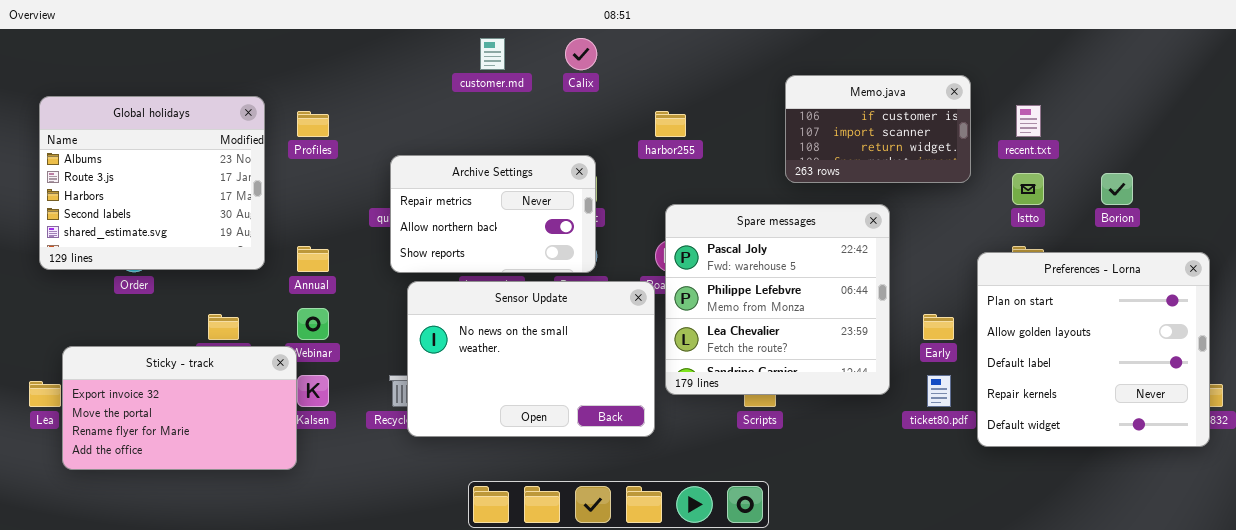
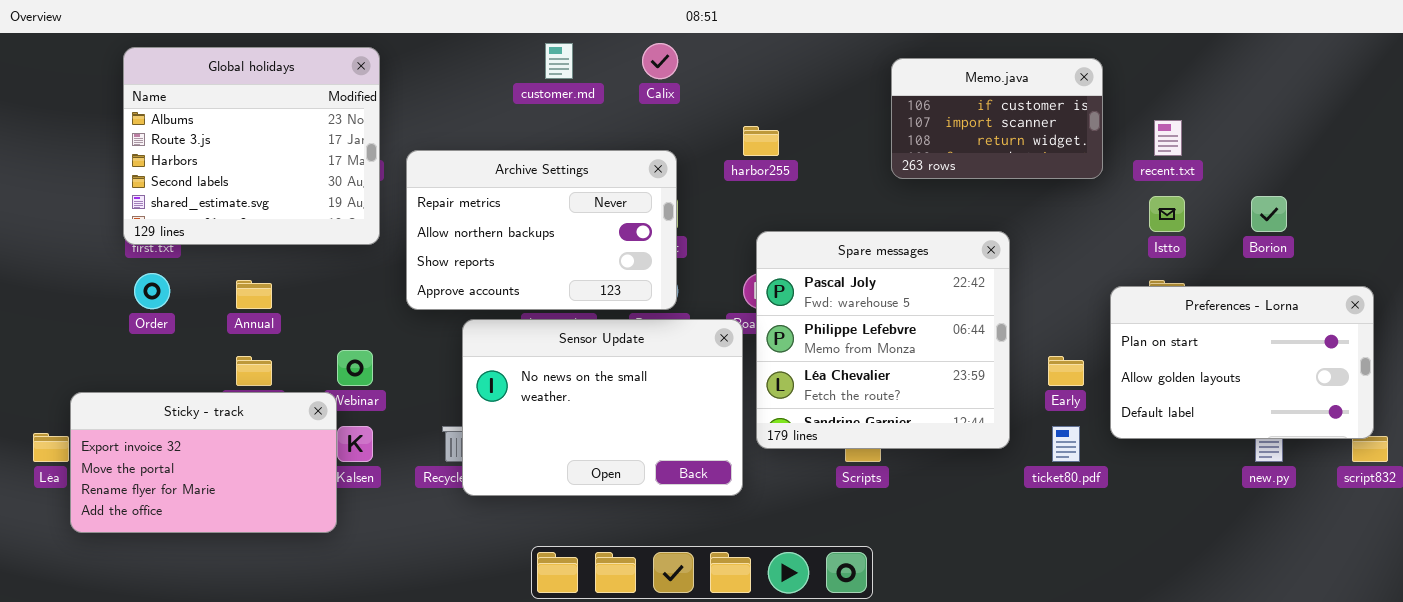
Memo.java: [785,75,971,183] -> [891,58,1103,179], moved
Global holidays: [39,96,265,270] -> [123,47,380,245], moved
Archive Settings: [390,155,596,273] -> [406,150,677,310], resized
Annual: [297,246,329,272] -> [236,280,272,309], moved
Preferences - Lorna: [977,252,1210,447] -> [1110,286,1374,439], resized

